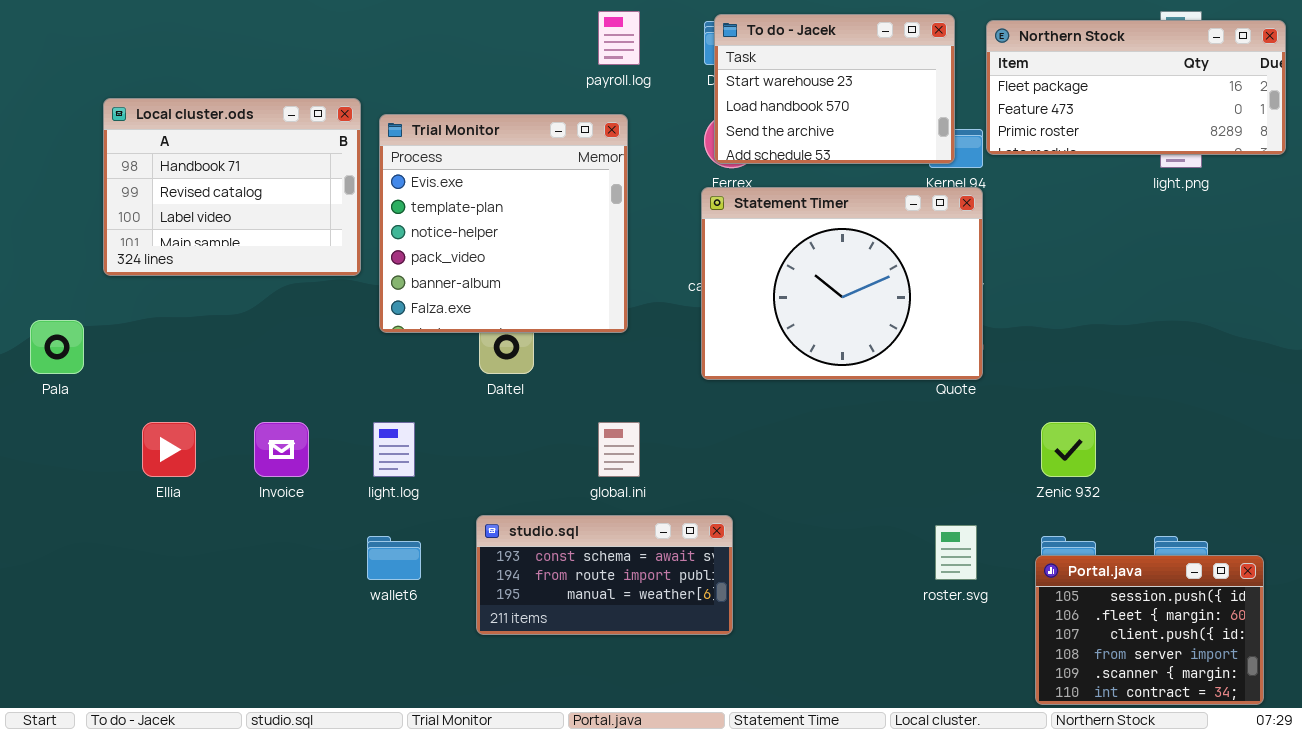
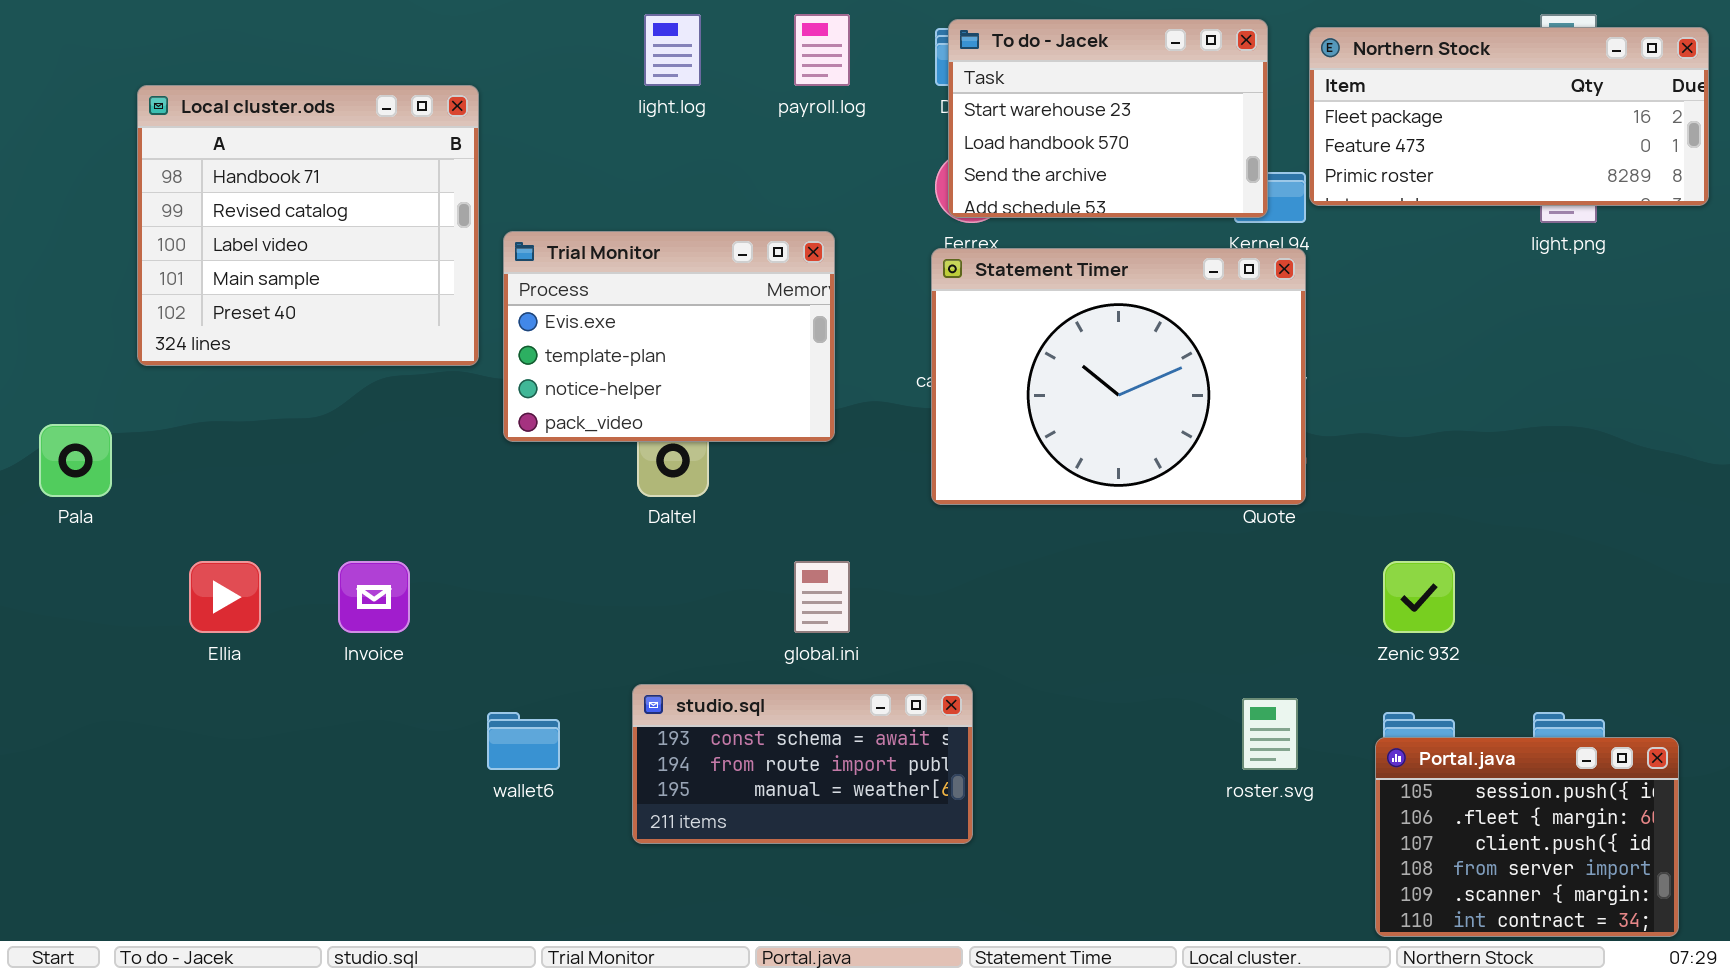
Local cluster.ods: [103,98,361,276] -> [137,85,479,366], resized
Trial Monitor: [379,114,628,333] -> [503,231,835,442], resized
light.log: [373,422,415,477] -> [644,14,701,86], moved

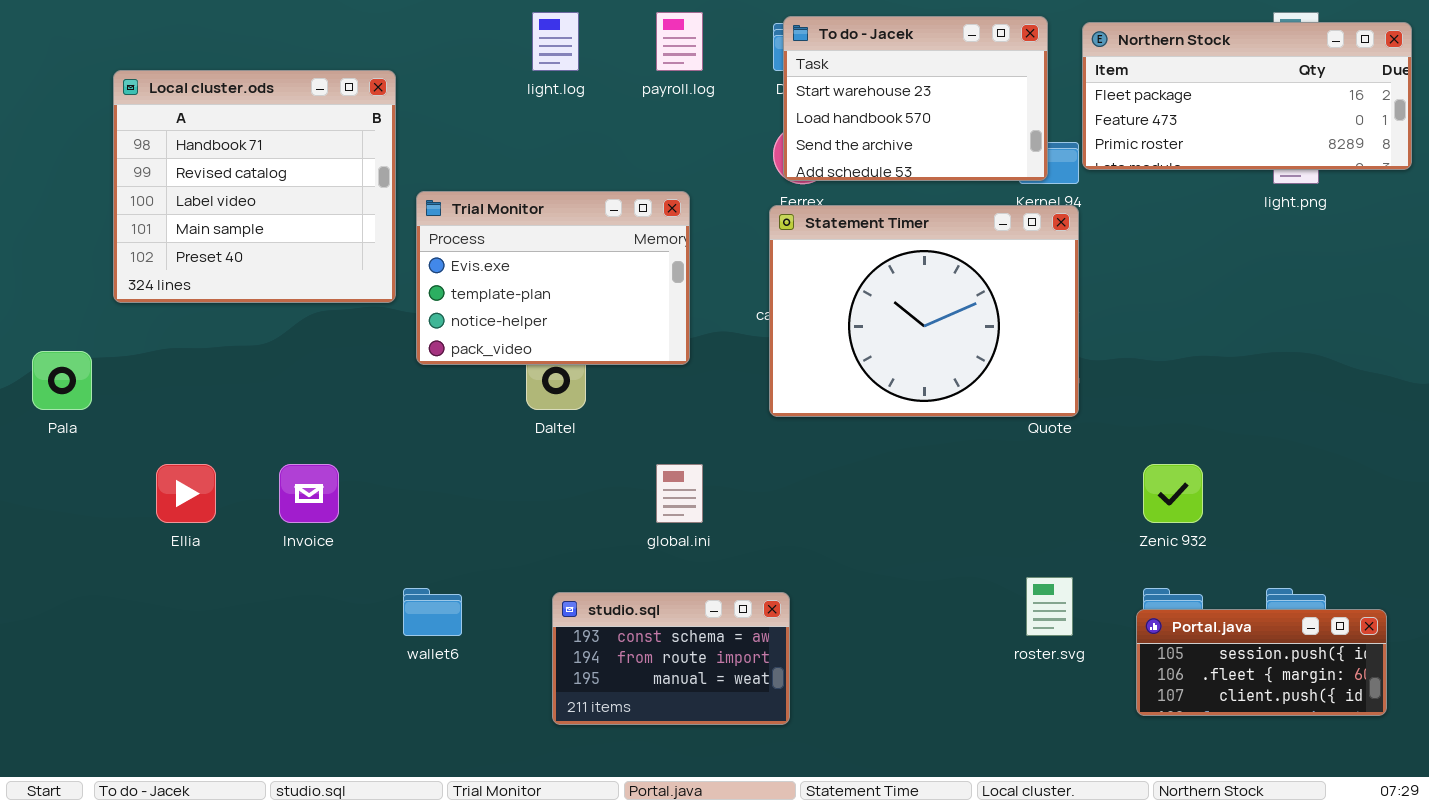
studio.sql: [632,684,973,844] -> [552,592,790,725], moved, resized
Portal.java: [1375,737,1679,937] -> [1136,609,1387,716], resized

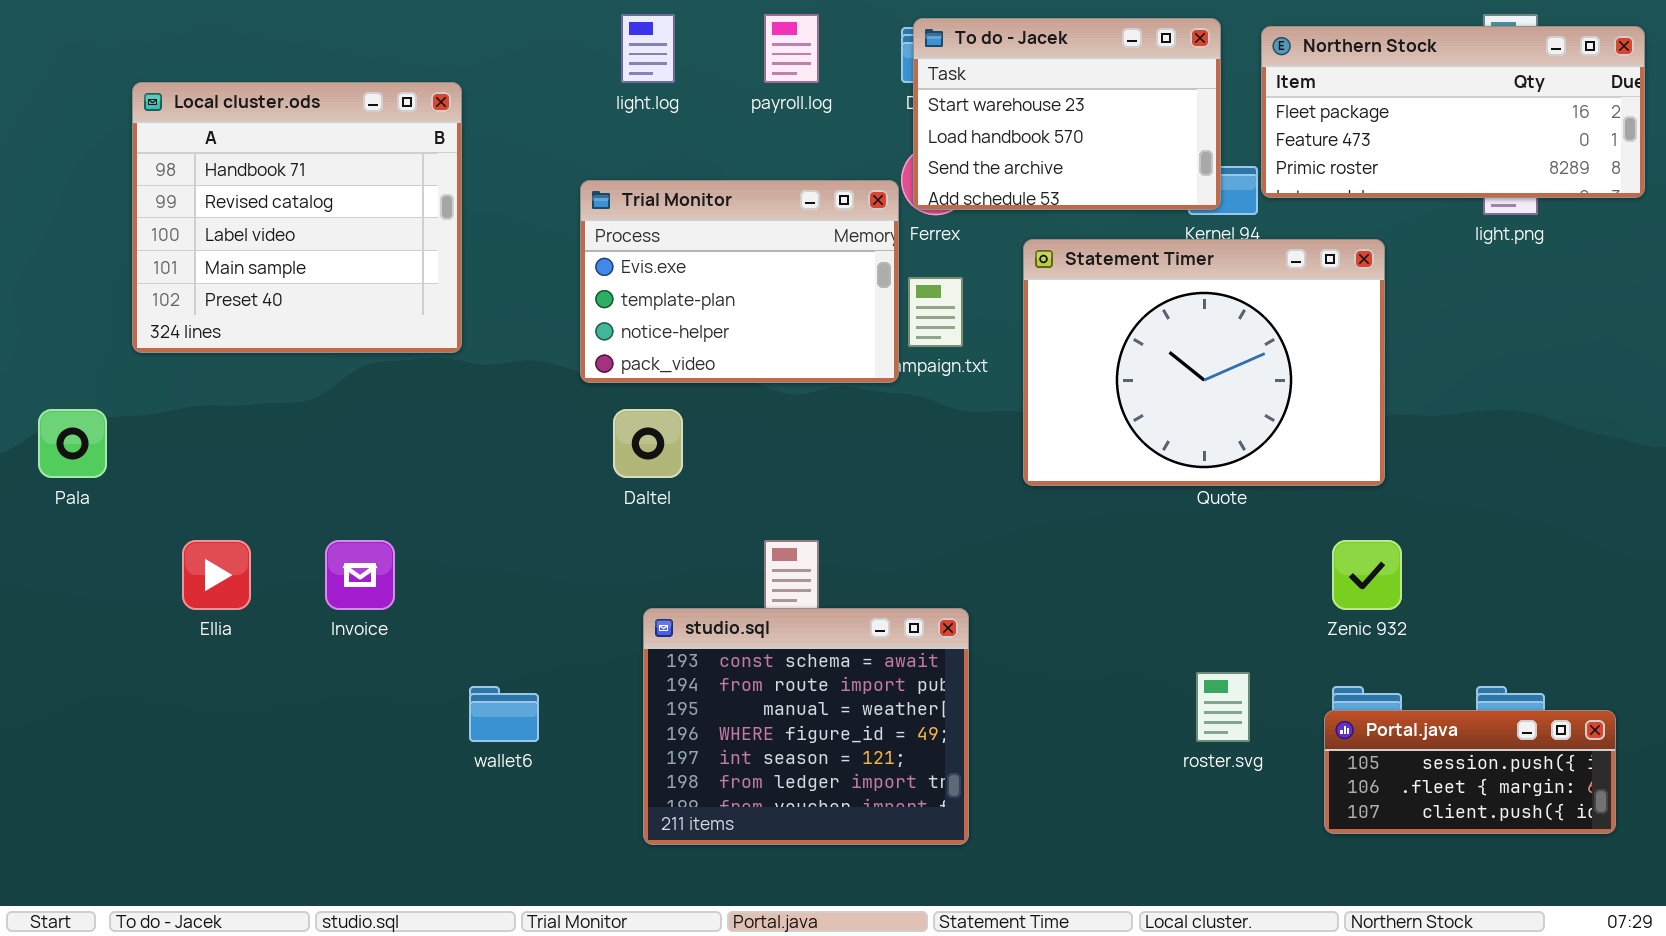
Trial Monitor: [416,191,690,365] -> [580,180,899,383], moved
Statement Timer: [769,205,1079,417] -> [1023,239,1385,486], moved
studio.sql: [552,592,790,725] -> [643,608,969,845], resized

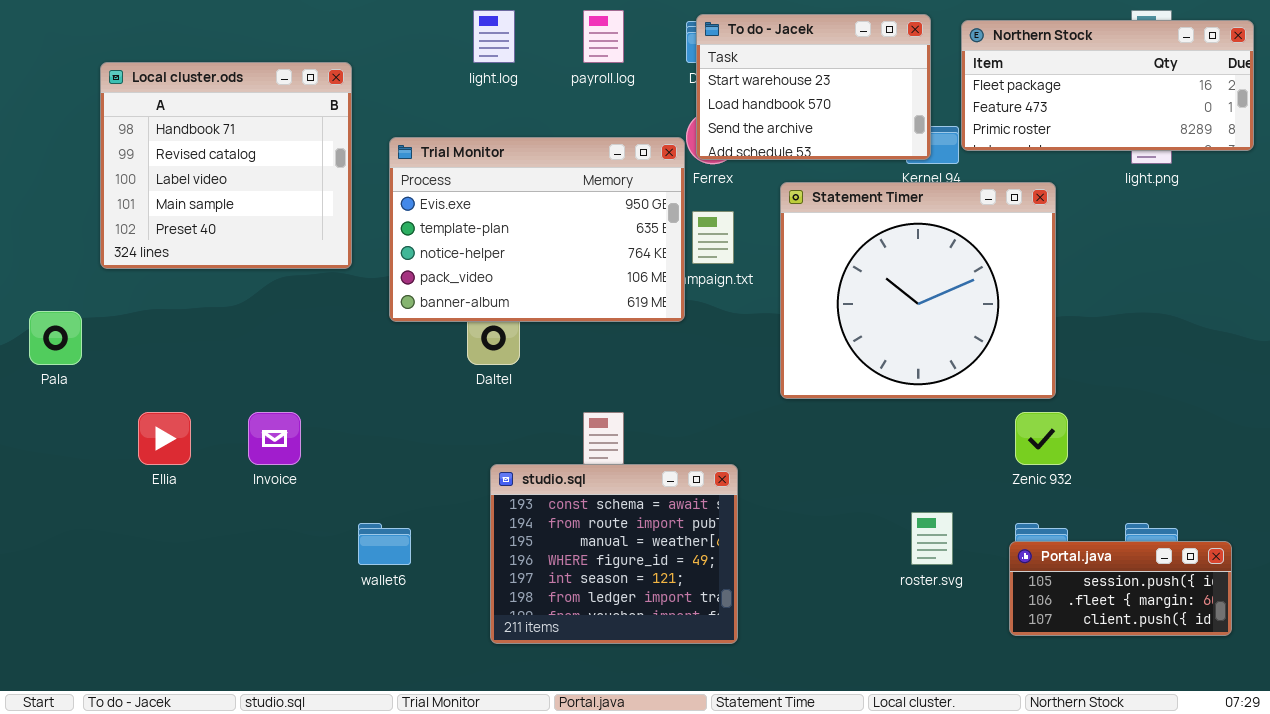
Trial Monitor: [580,180,899,383] -> [389,137,685,322], resized
Statement Timer: [1023,239,1385,486] -> [780,182,1056,399], resized

